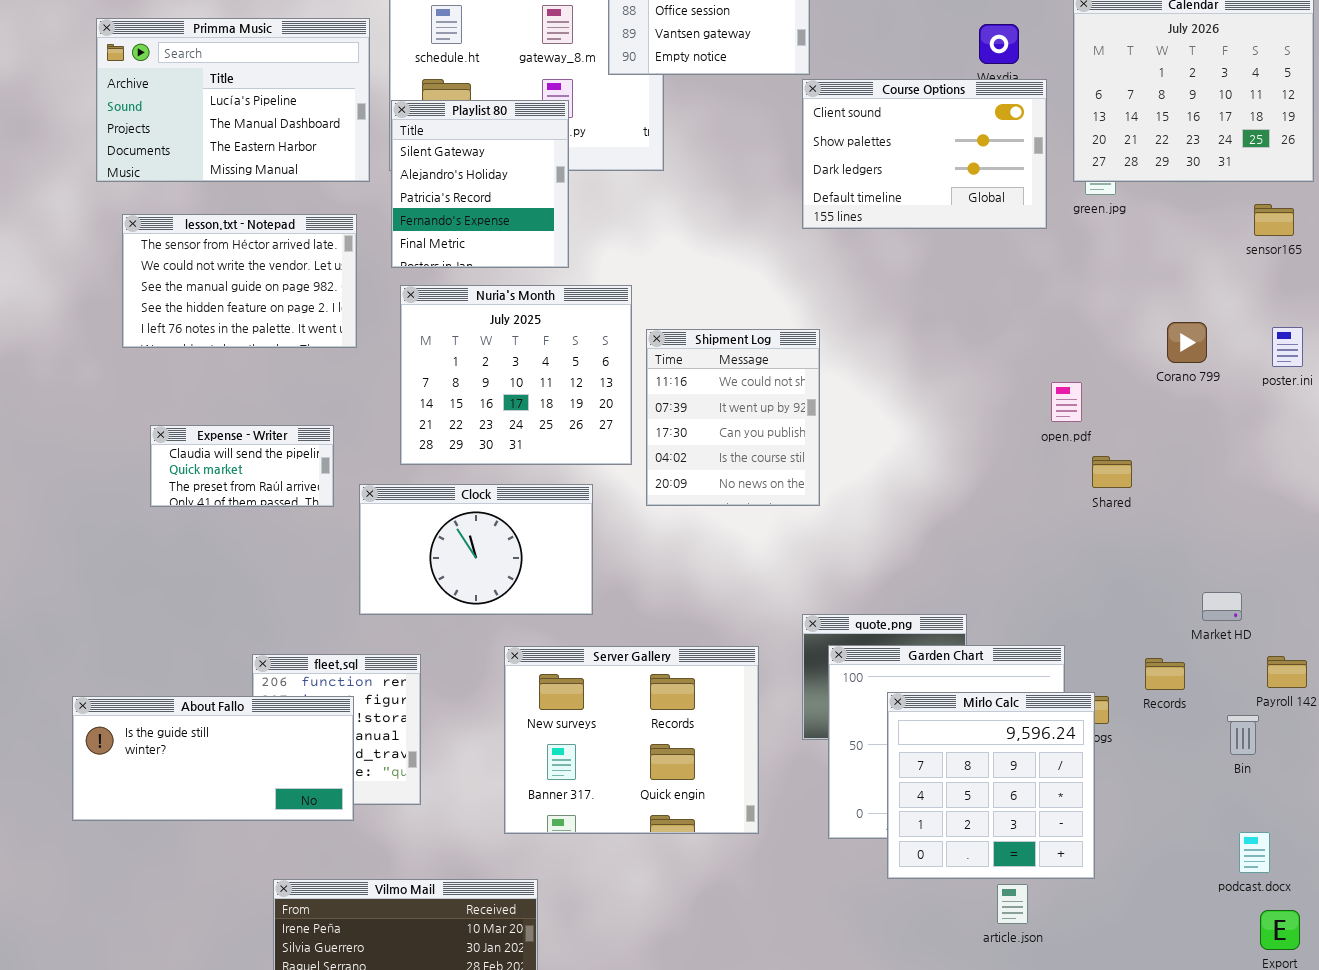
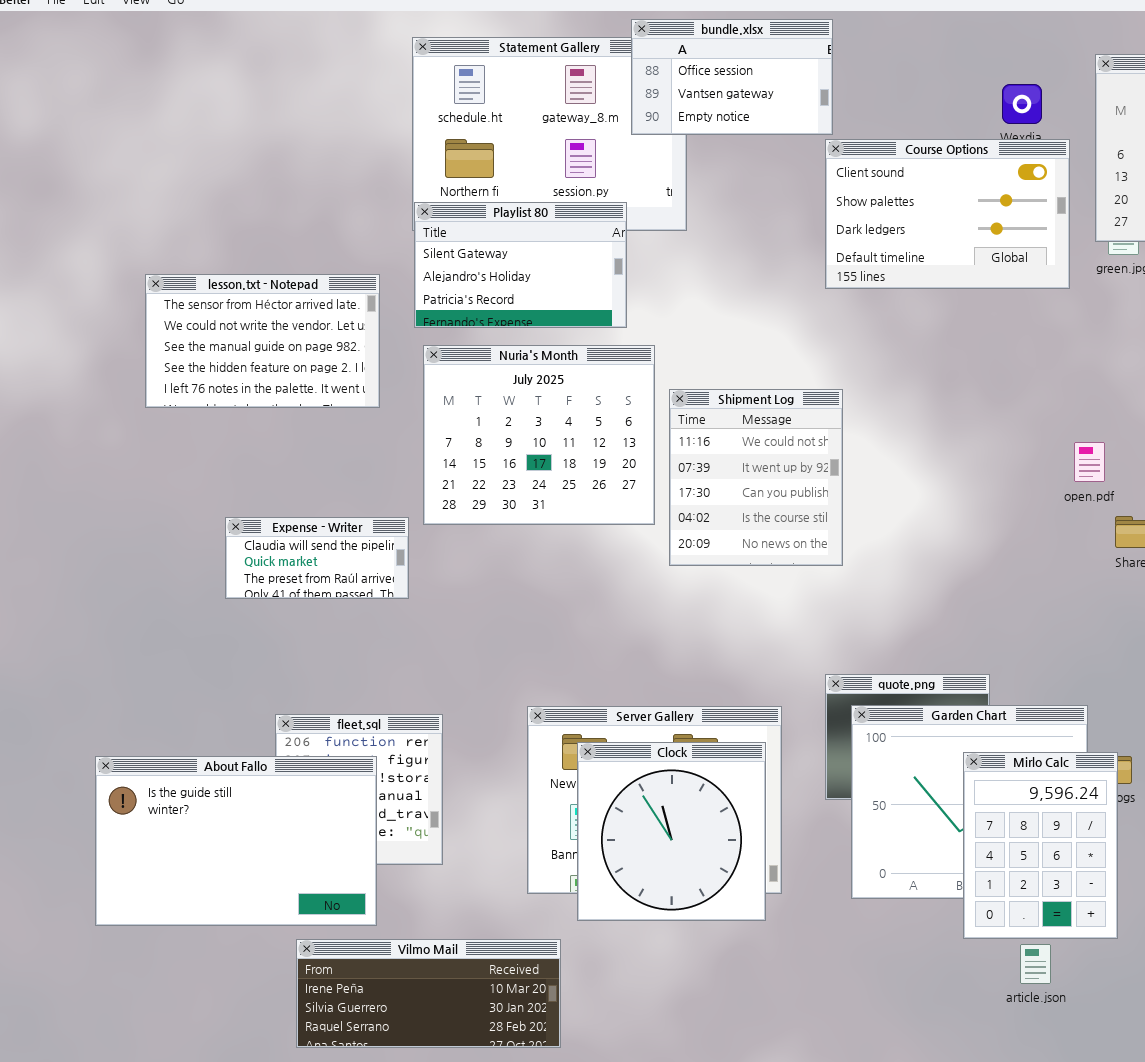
Primma Music: [96,18,370,182] -> none, closed
Playlist 80: [391,100,569,268] -> [414,202,627,328], resized
Expense - Writer: [150,425,334,507] -> [225,517,409,599], moved
Clock: [359,484,593,615] -> [577,742,766,921], moved, resized
Mirlo Calc: [887,692,1095,879] -> [963,752,1118,939], resized
About Fallo: [72,696,354,821] -> [95,756,377,926], resized

